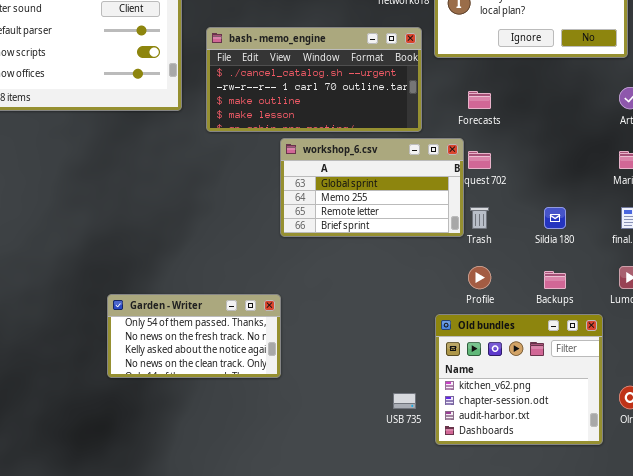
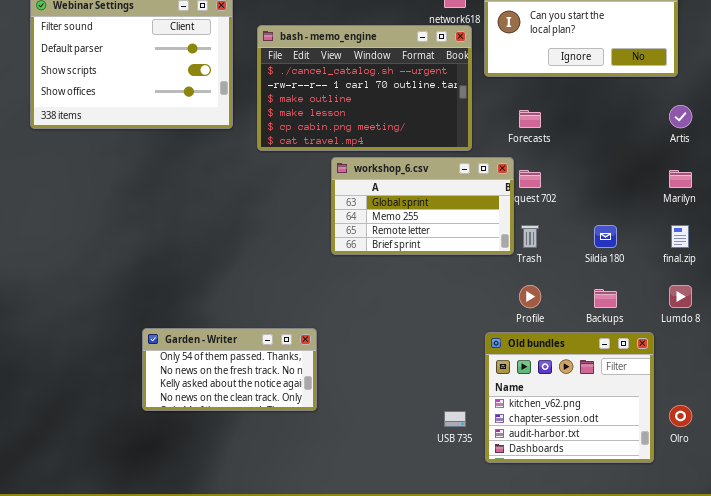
bash - memo_engine: [206,27,422,132] -> [257,25,472,151], resized
Garden - Writer: [107,294,281,378] -> [142,328,317,411], moved

